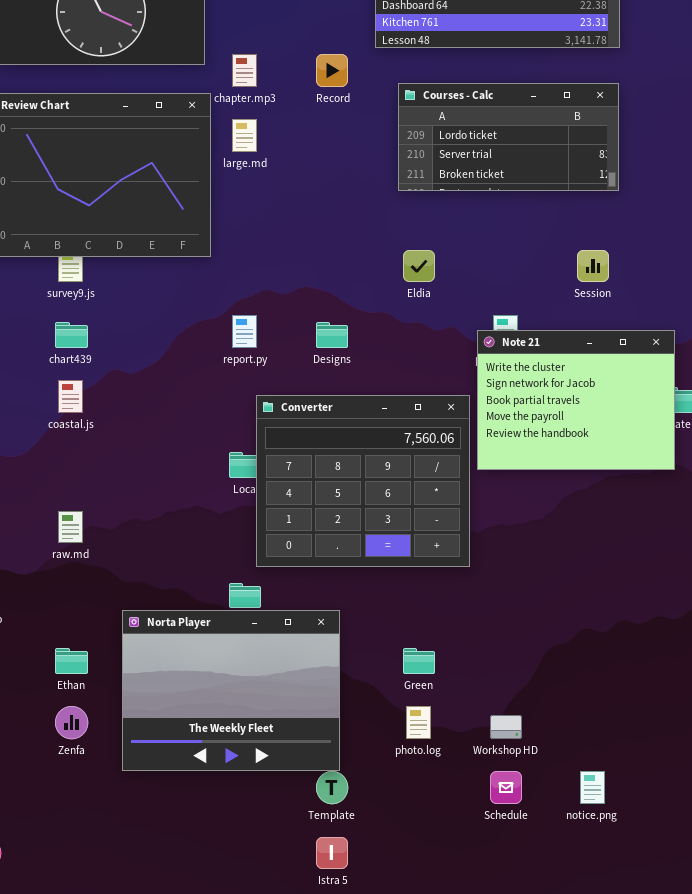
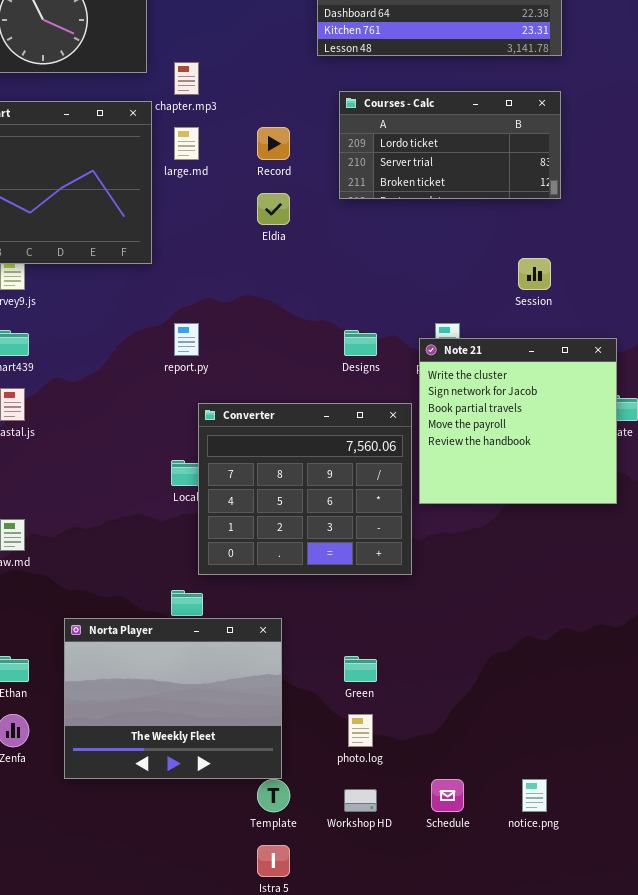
Record: [316,54,348,87] -> [257,127,290,160], moved
Eldia: [403,250,435,282] -> [257,193,290,225], moved
Designs: [316,322,348,348] -> [344,330,377,356], moved
Note 21: [477,330,675,470] -> [419,338,617,504], resized
Workshop HD: [490,715,522,739] -> [344,789,377,812], moved

